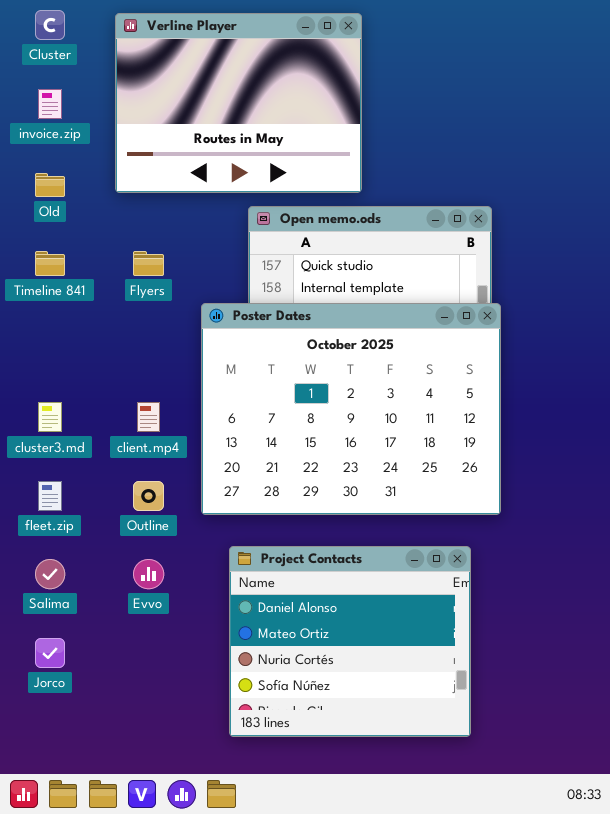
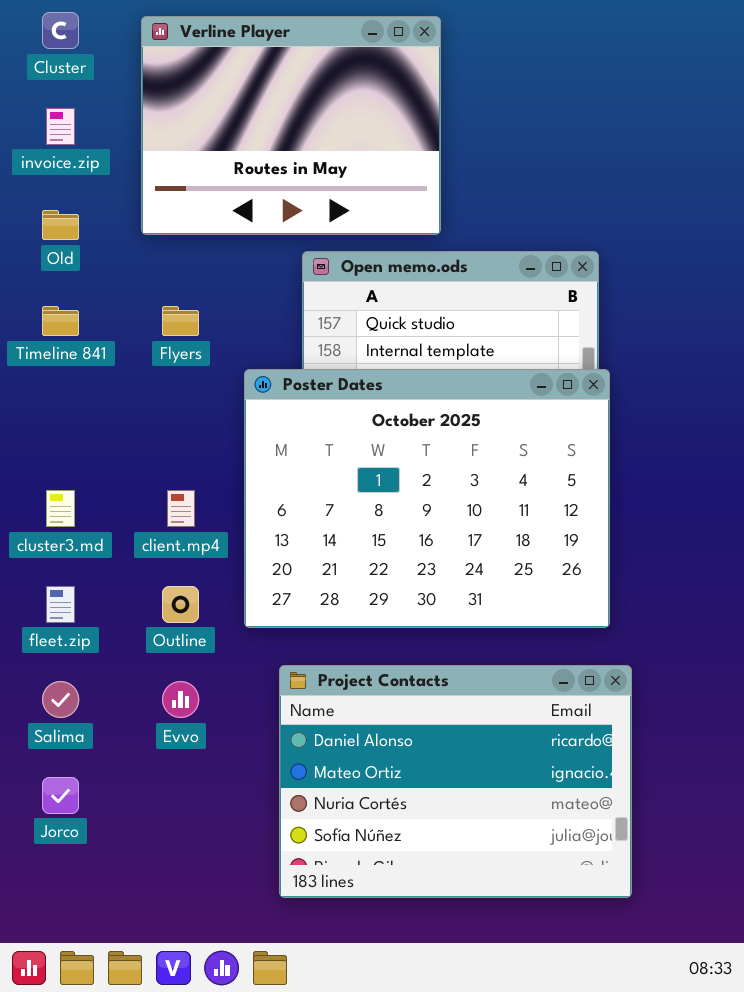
Project Contacts: [229,546,471,737] -> [279,665,632,898], resized

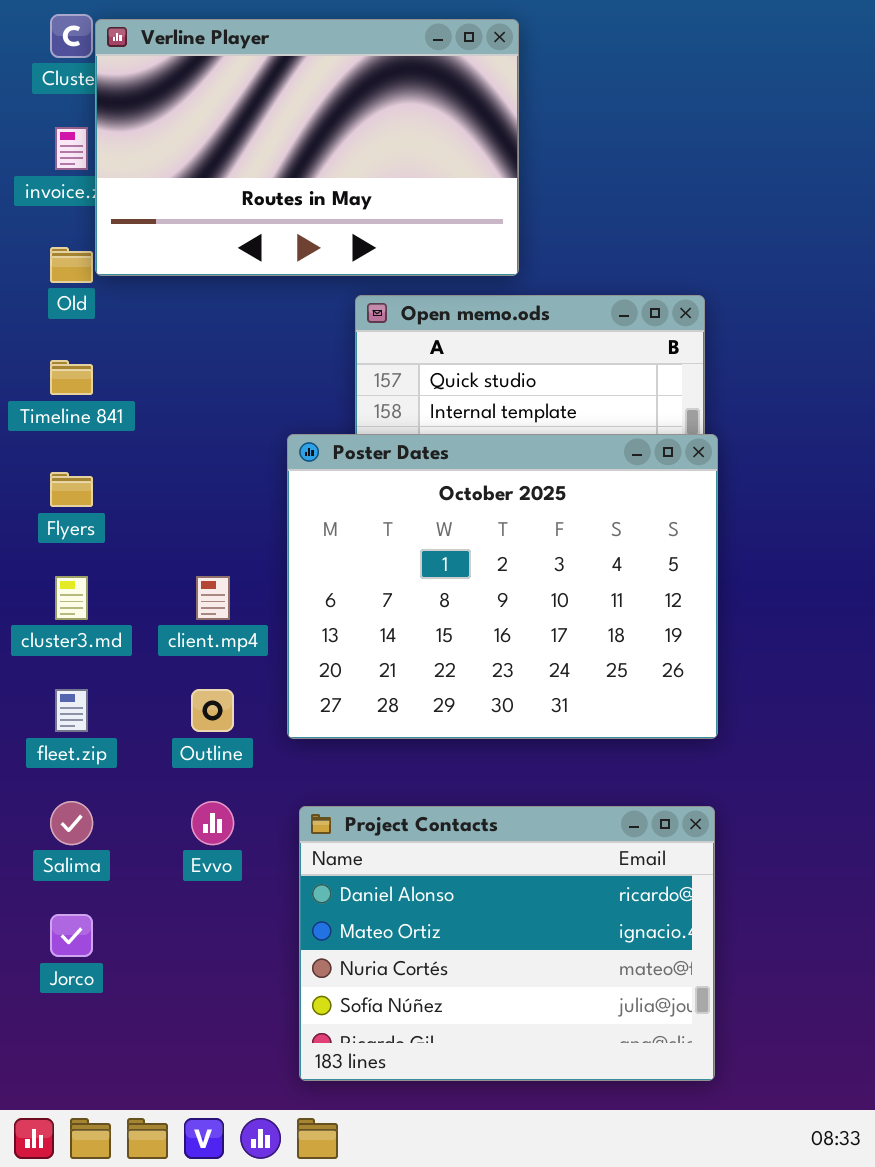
Verline Player: [141,16,441,235] -> [95,19,519,276], resized
Flyers: [162,306,199,336] -> [50,472,93,507], moved
Project Contacts: [279,665,632,898] -> [299,806,715,1081], moved

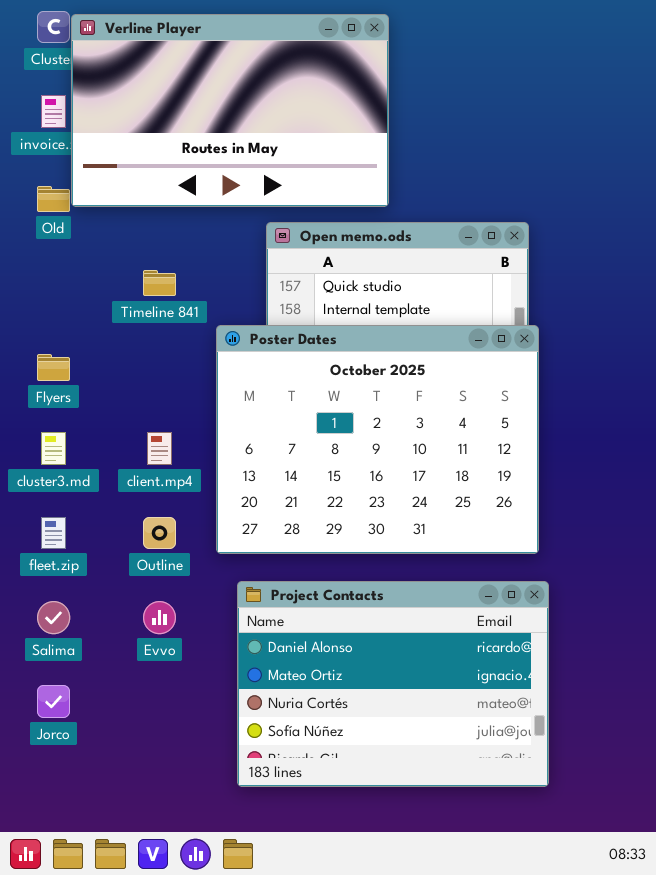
Timeline 841: [50,360,93,395] -> [143,270,176,296], moved
Project Contacts: [299,806,715,1081] -> [237,581,549,787], moved

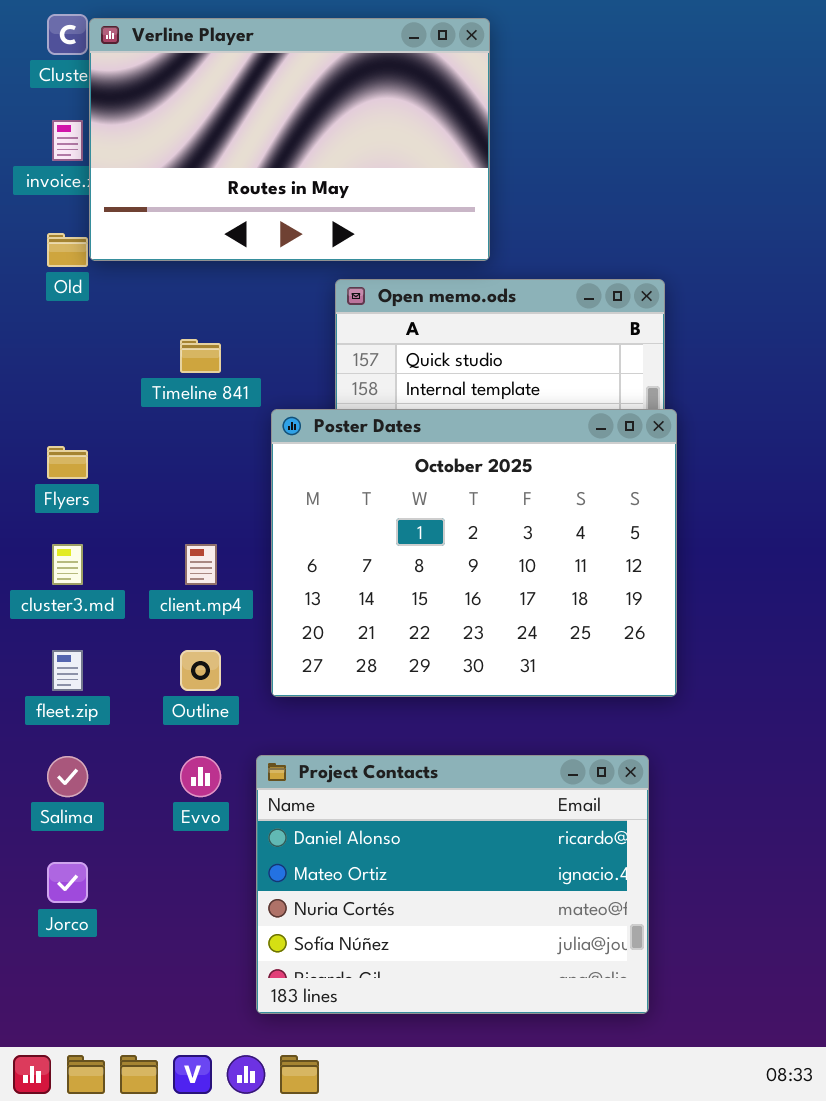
Project Contacts: [237,581,549,787] -> [256,755,649,1014], moved

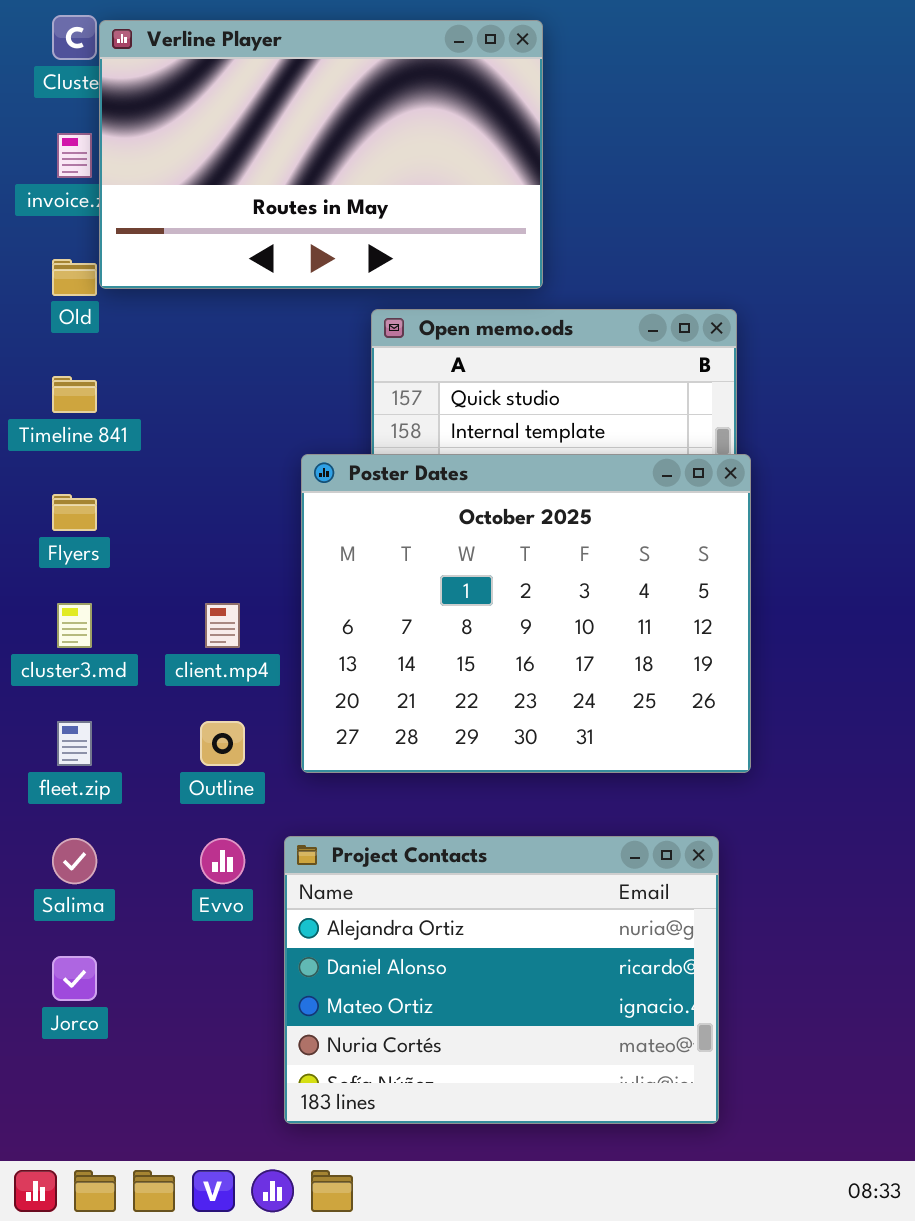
Timeline 841: [180,339,221,373] -> [52,376,97,413], moved
Project Contacts: [256,755,649,1014] -> [284,836,719,1124], scrolled up 1 row

